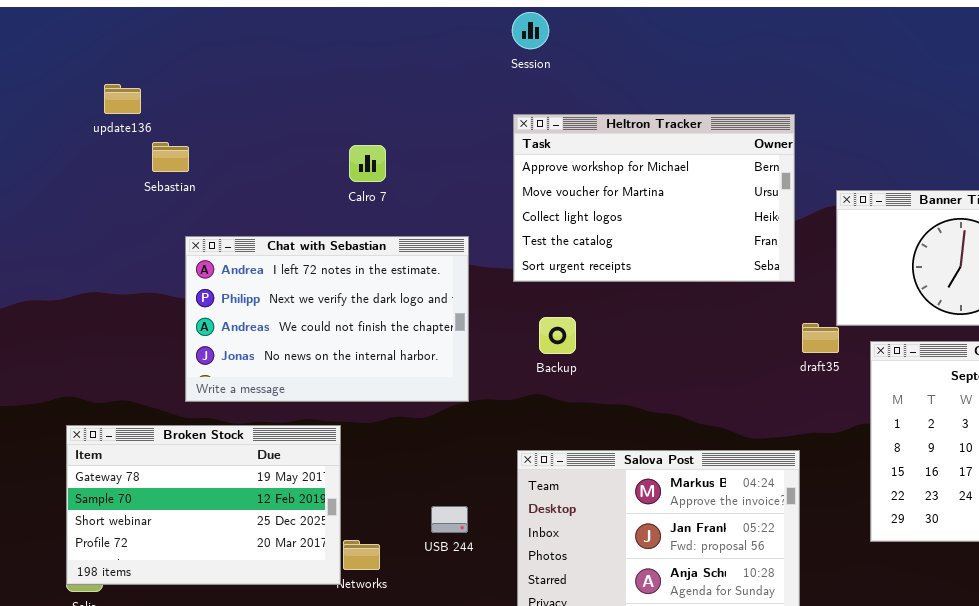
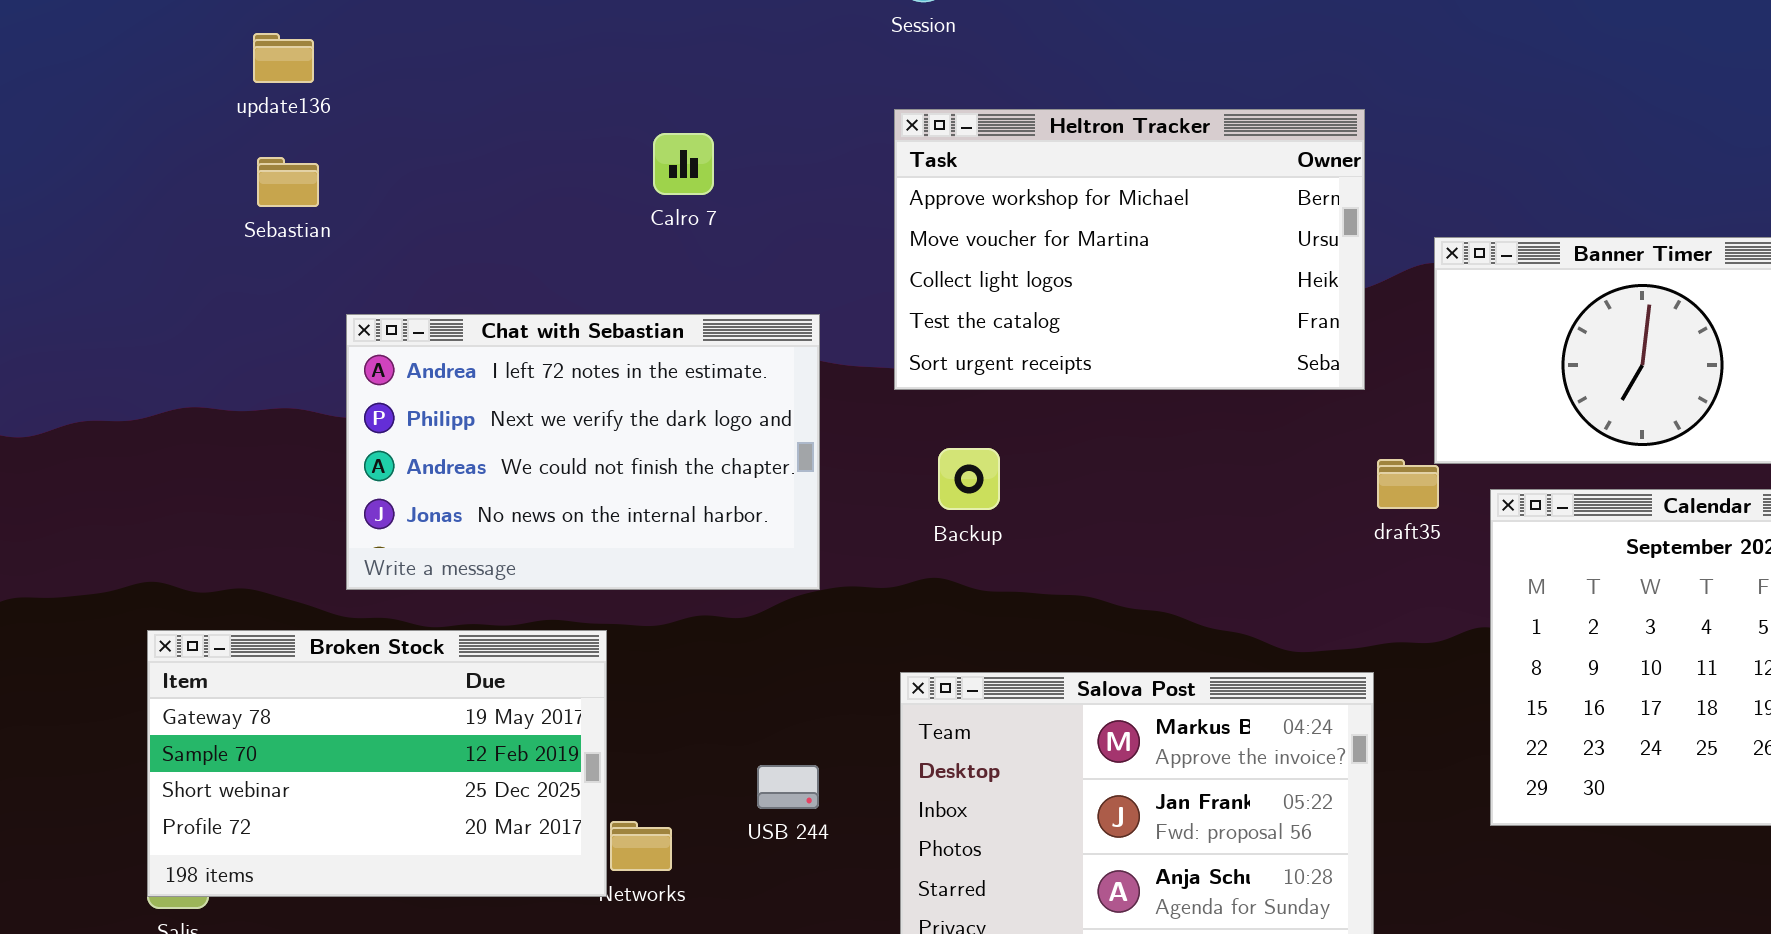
update136: [104,84,141,114] -> [253,33,314,83], moved
Sebastian: [152,142,189,172] -> [257,157,319,207], moved
Calro 7: [349,145,386,182] -> [653,133,714,195], moved

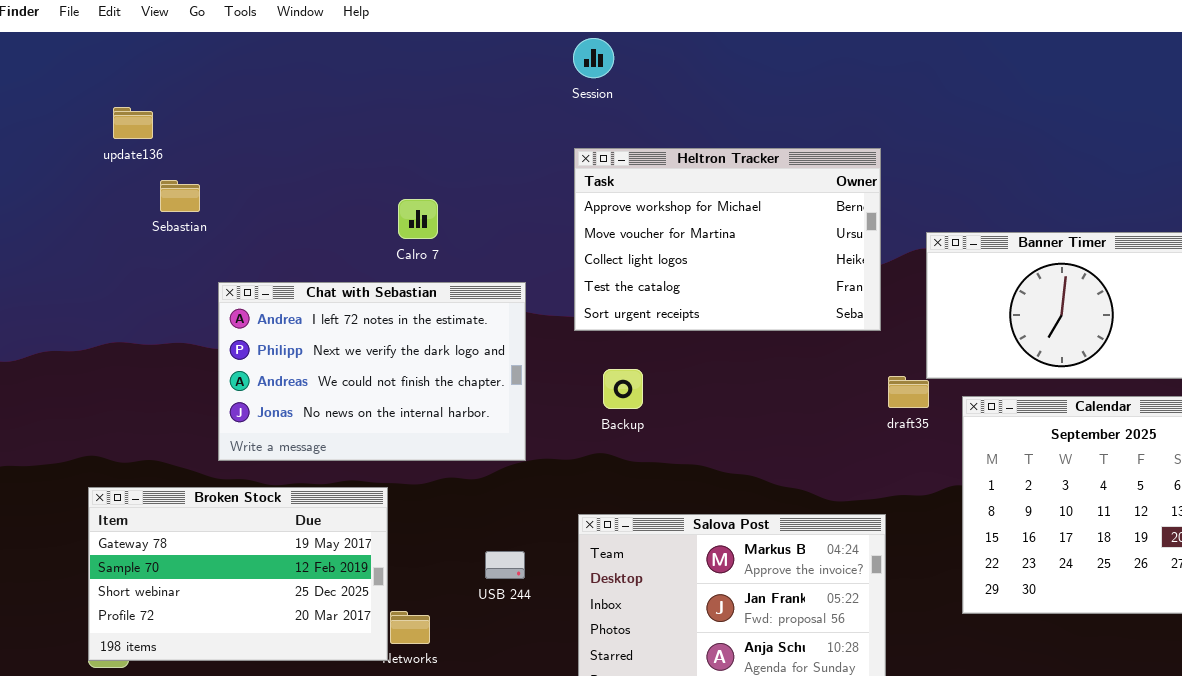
update136: [253,33,314,83] -> [113,107,153,139], moved
Calro 7: [653,133,714,195] -> [398,199,438,239], moved
USB 244: [757,765,819,809] -> [485,551,525,579], moved

